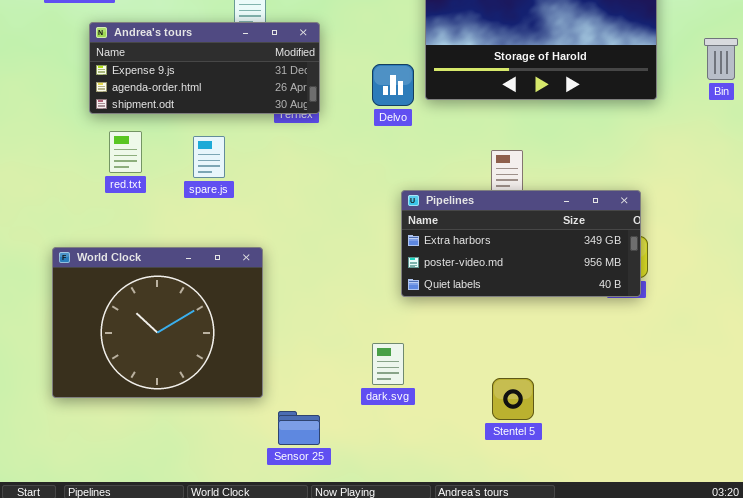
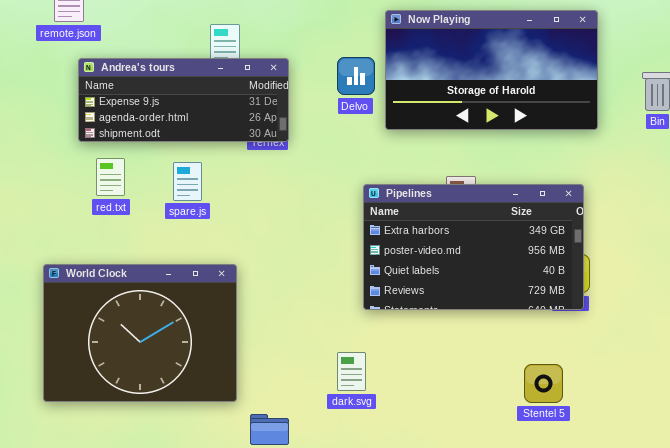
Delvo: [372,64,414,106] -> [337,57,375,95], moved
Pipelines: [401,190,641,297] -> [363,184,584,310], resized
Stentel 5: [492,378,534,420] -> [524,364,563,403], moved

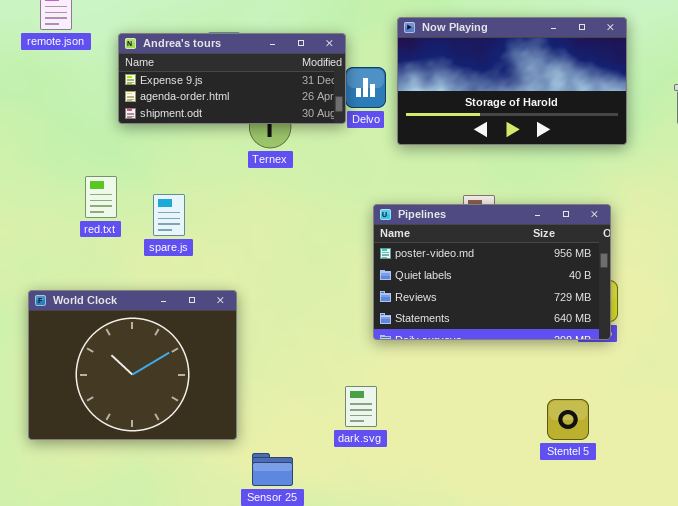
Andrea's tours: [78,58,289,142] -> [118,33,346,124], moved
spare.js: [173,162,202,201] -> [153,194,185,236], moved
Pipelines: [363,184,584,310] -> [373,204,611,340], scrolled down 1 row

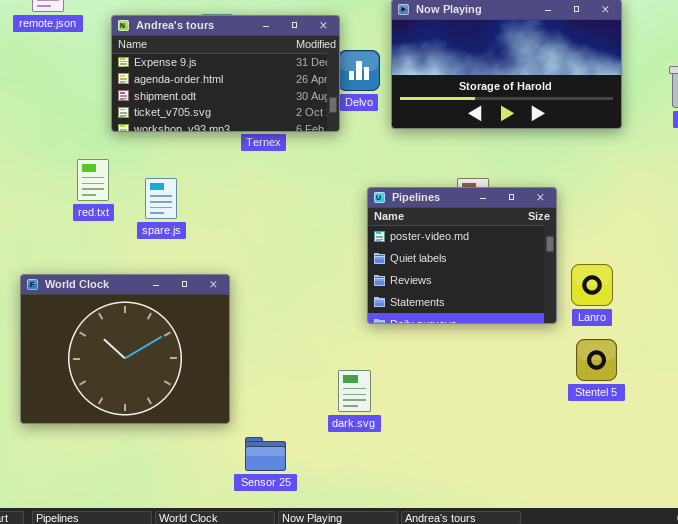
Andrea's tours: [118,33,346,124] -> [111,15,340,132], resized
Pipelines: [373,204,611,340] -> [367,187,557,324], resized
Stentel 5: [547,399,589,440] -> [576,339,617,381], moved

